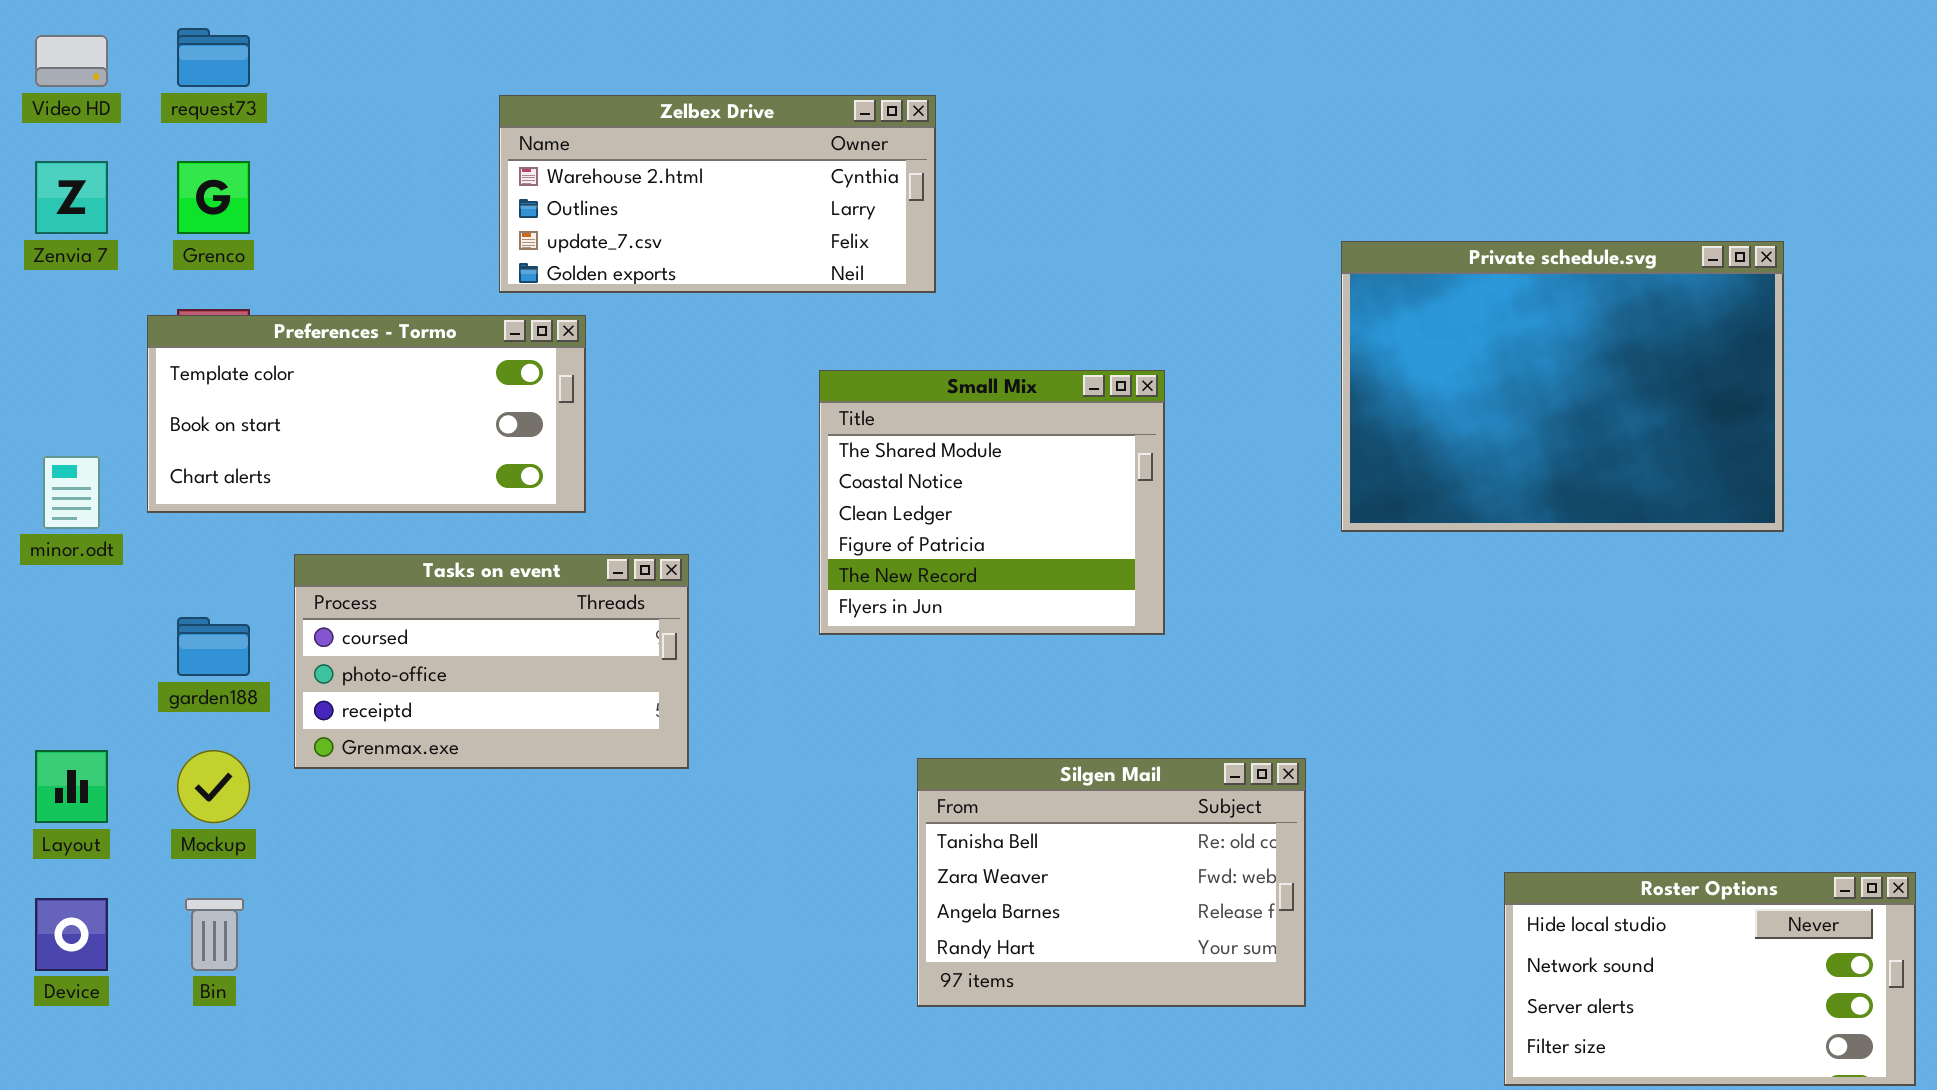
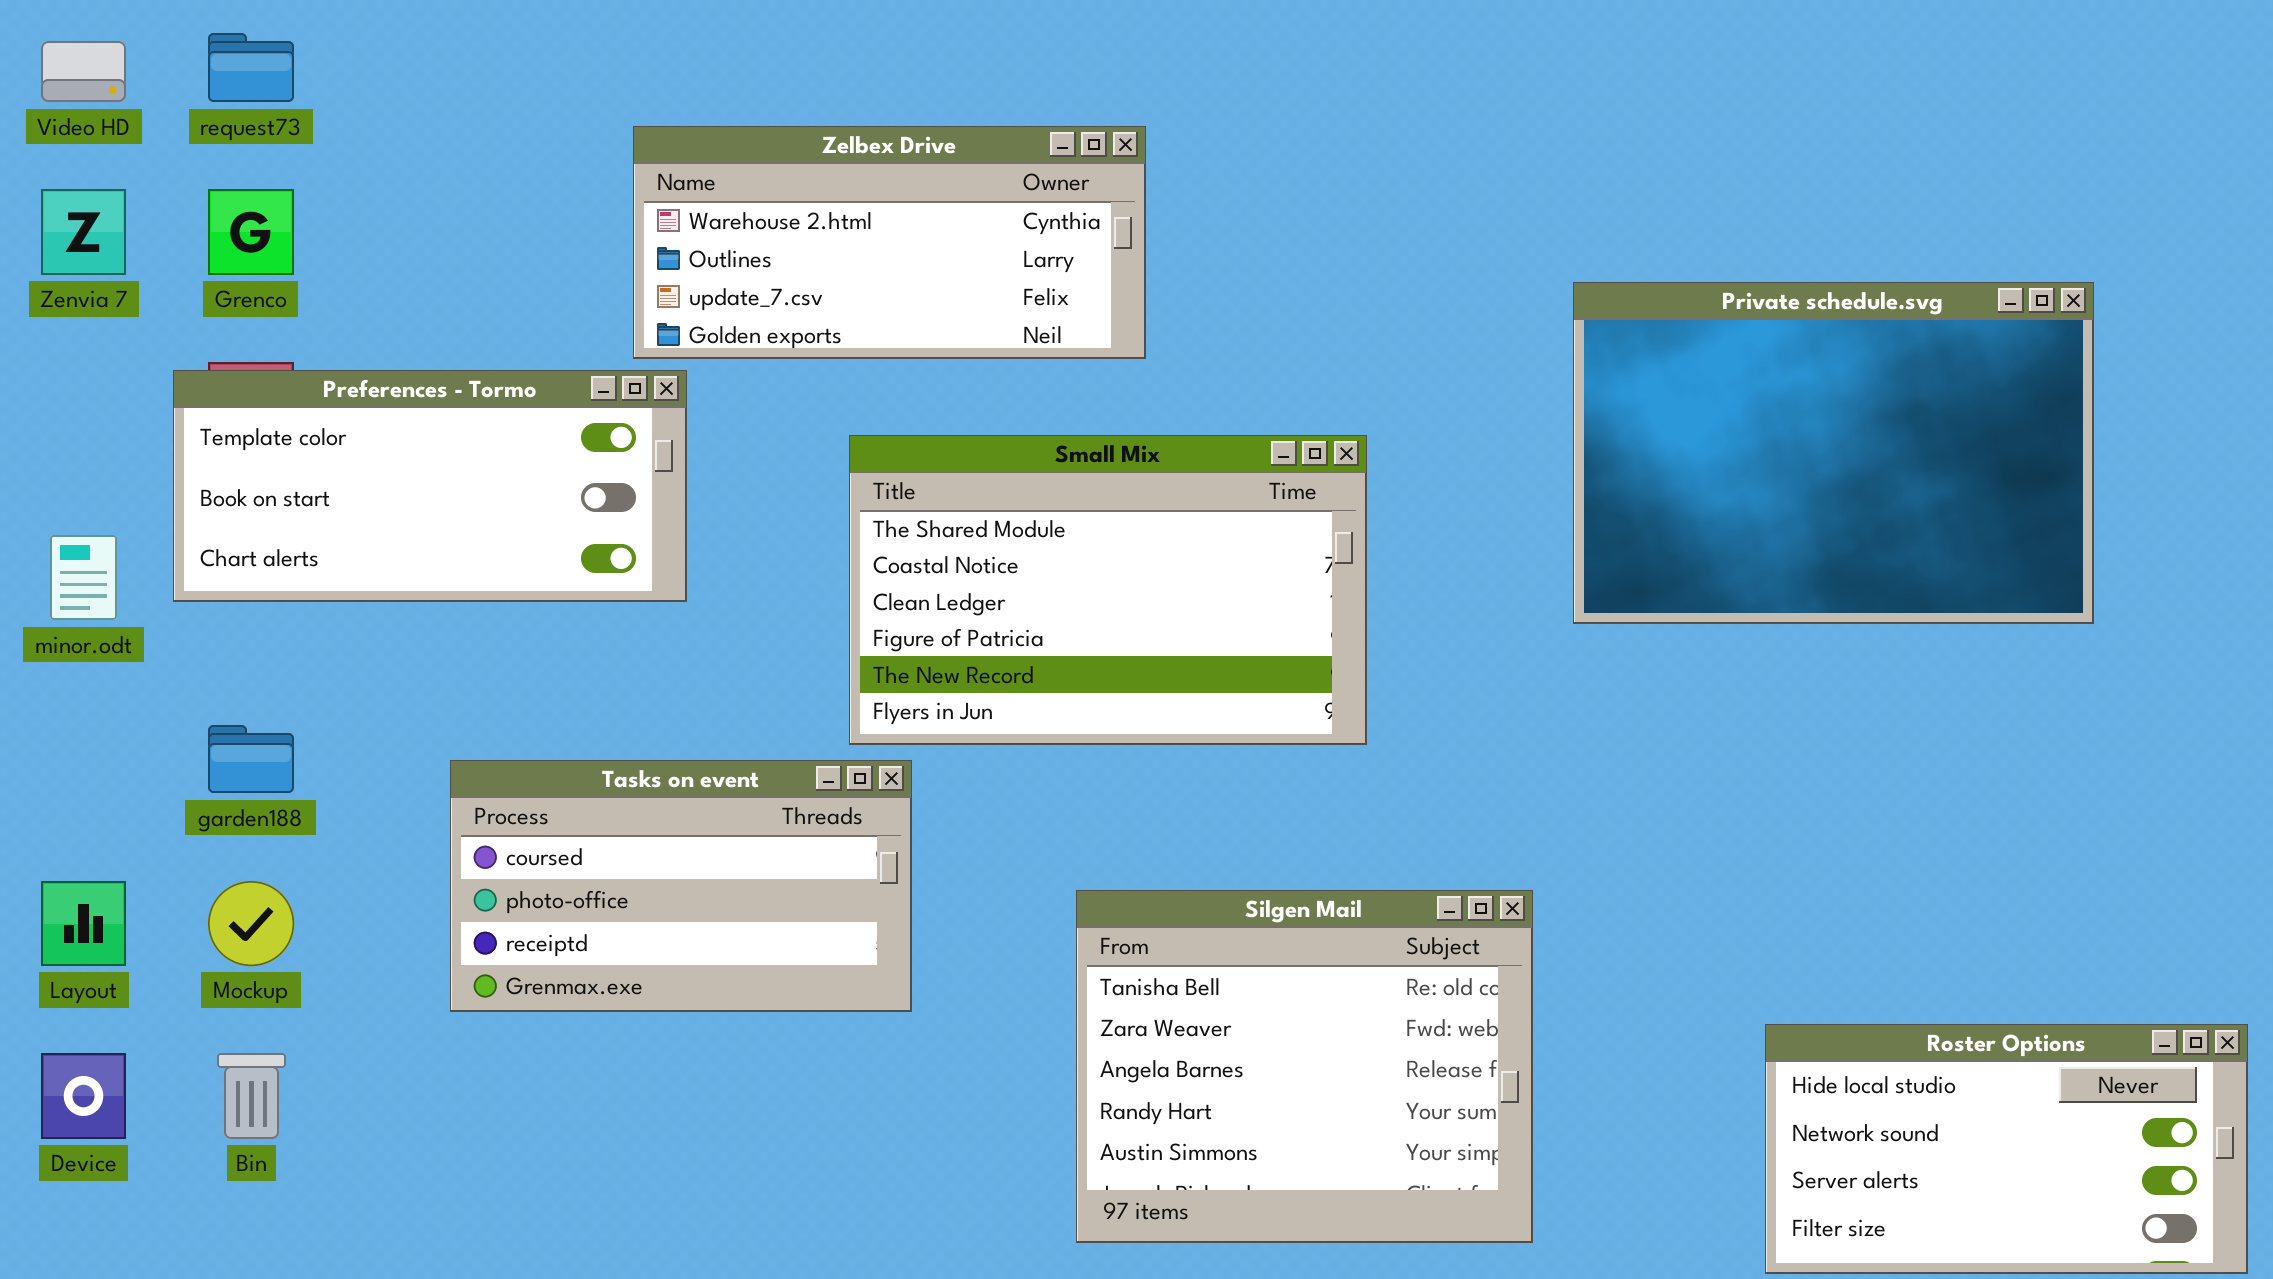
Zelbex Drive: [499,95,936,293] -> [633,126,1146,359], moved
Small Mix: [819,370,1165,635] -> [849,435,1367,745], resized
Tasks on event: [294,554,689,769] -> [450,760,912,1012], moved
Silgen Mail: [917,758,1306,1007] -> [1076,890,1533,1243], resized

